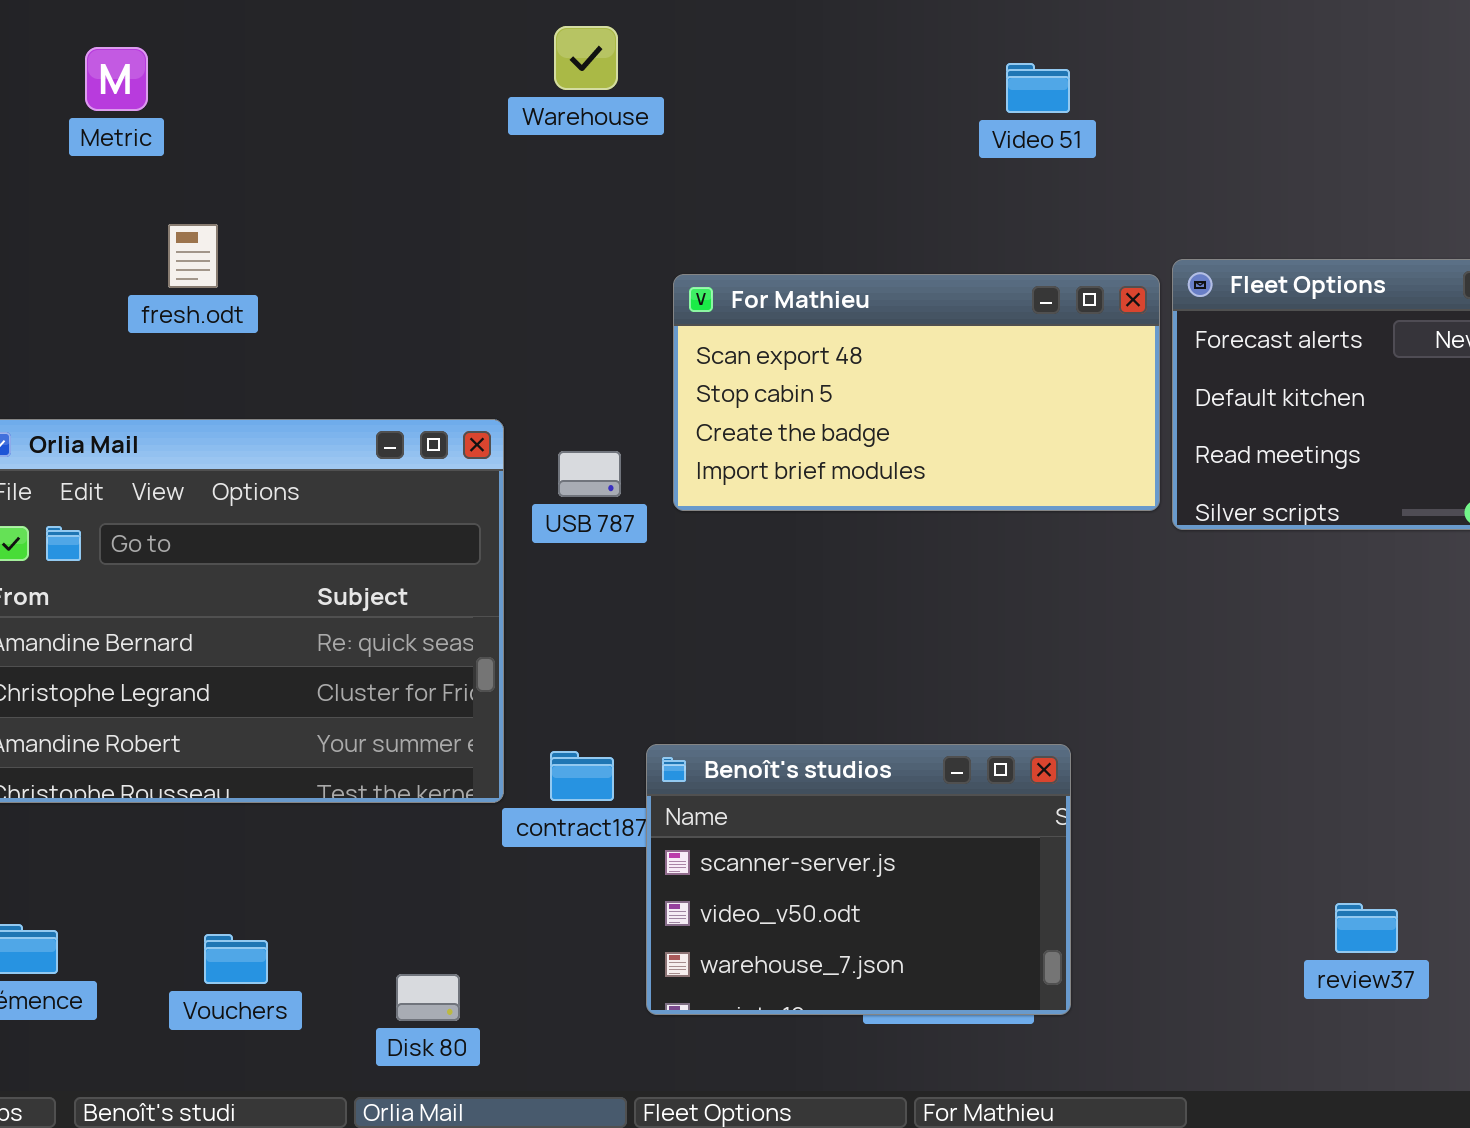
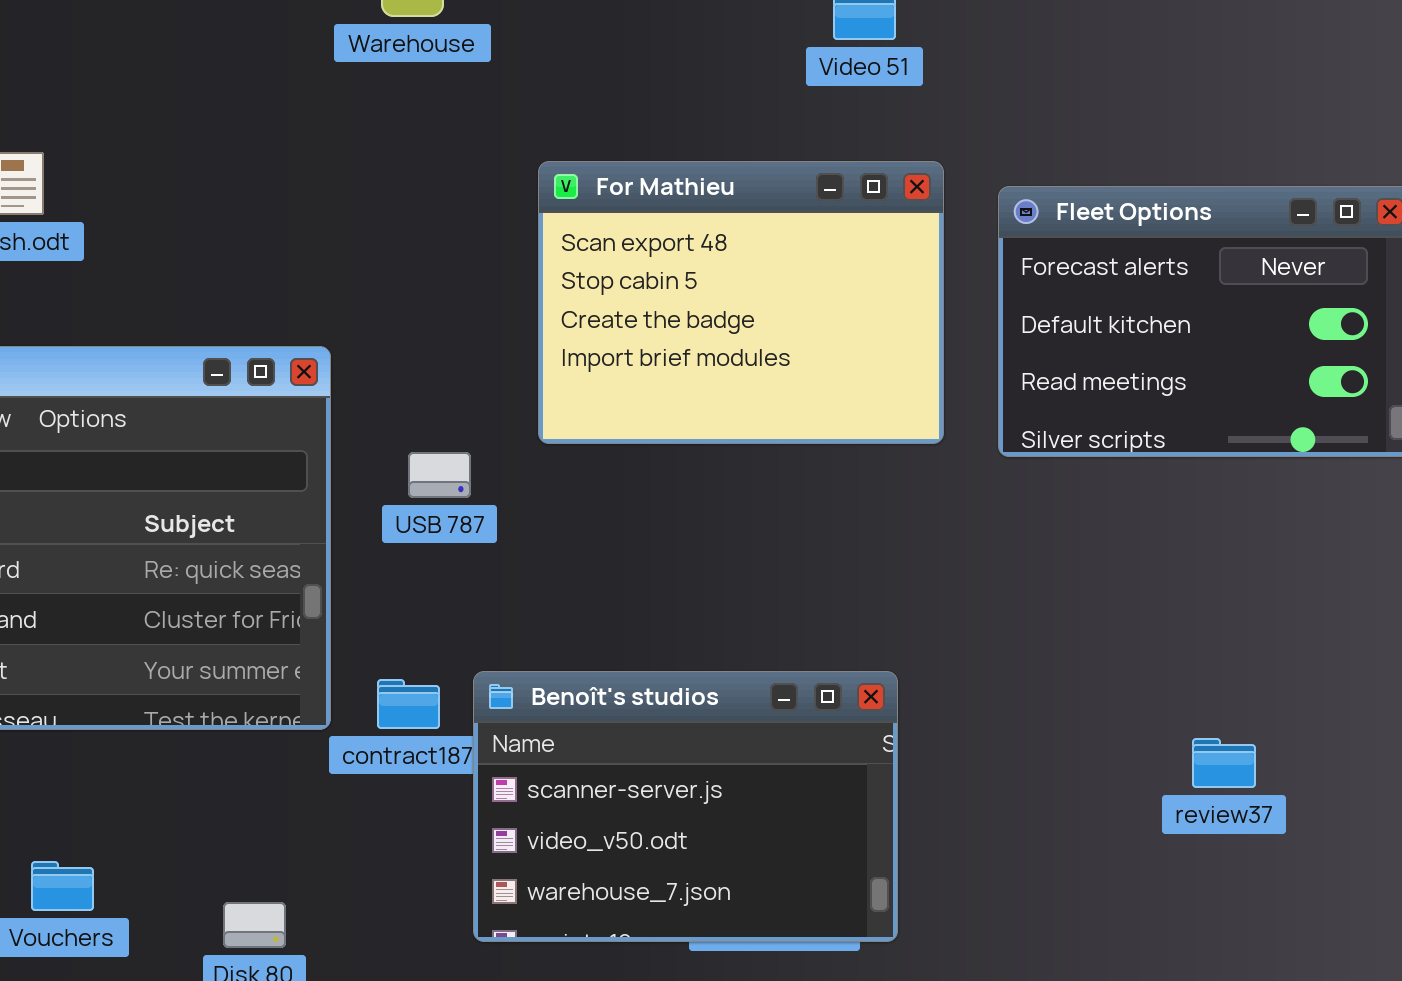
For Mathieu: [673,274,1160,511] -> [538,161,944,444], moved, resized
USB 787: [558,451,621,497] -> [408,452,471,498], moved
review37: [1335,903,1398,953] -> [1192,738,1256,788], moved

